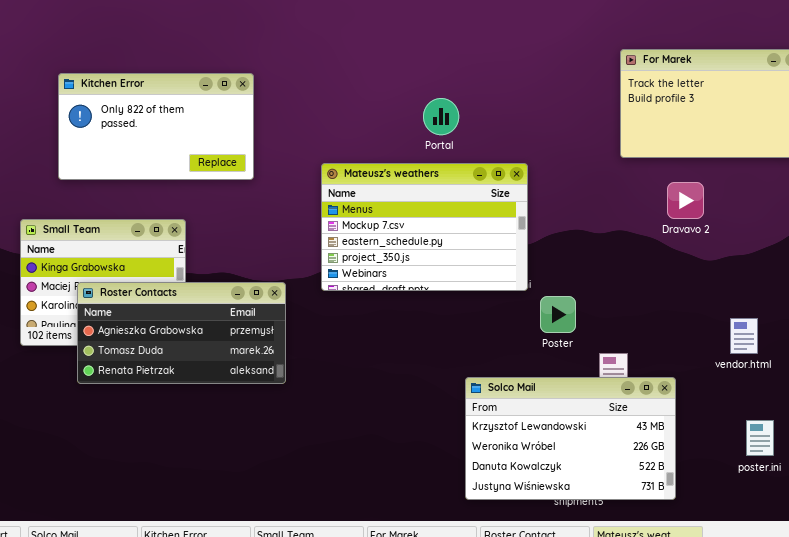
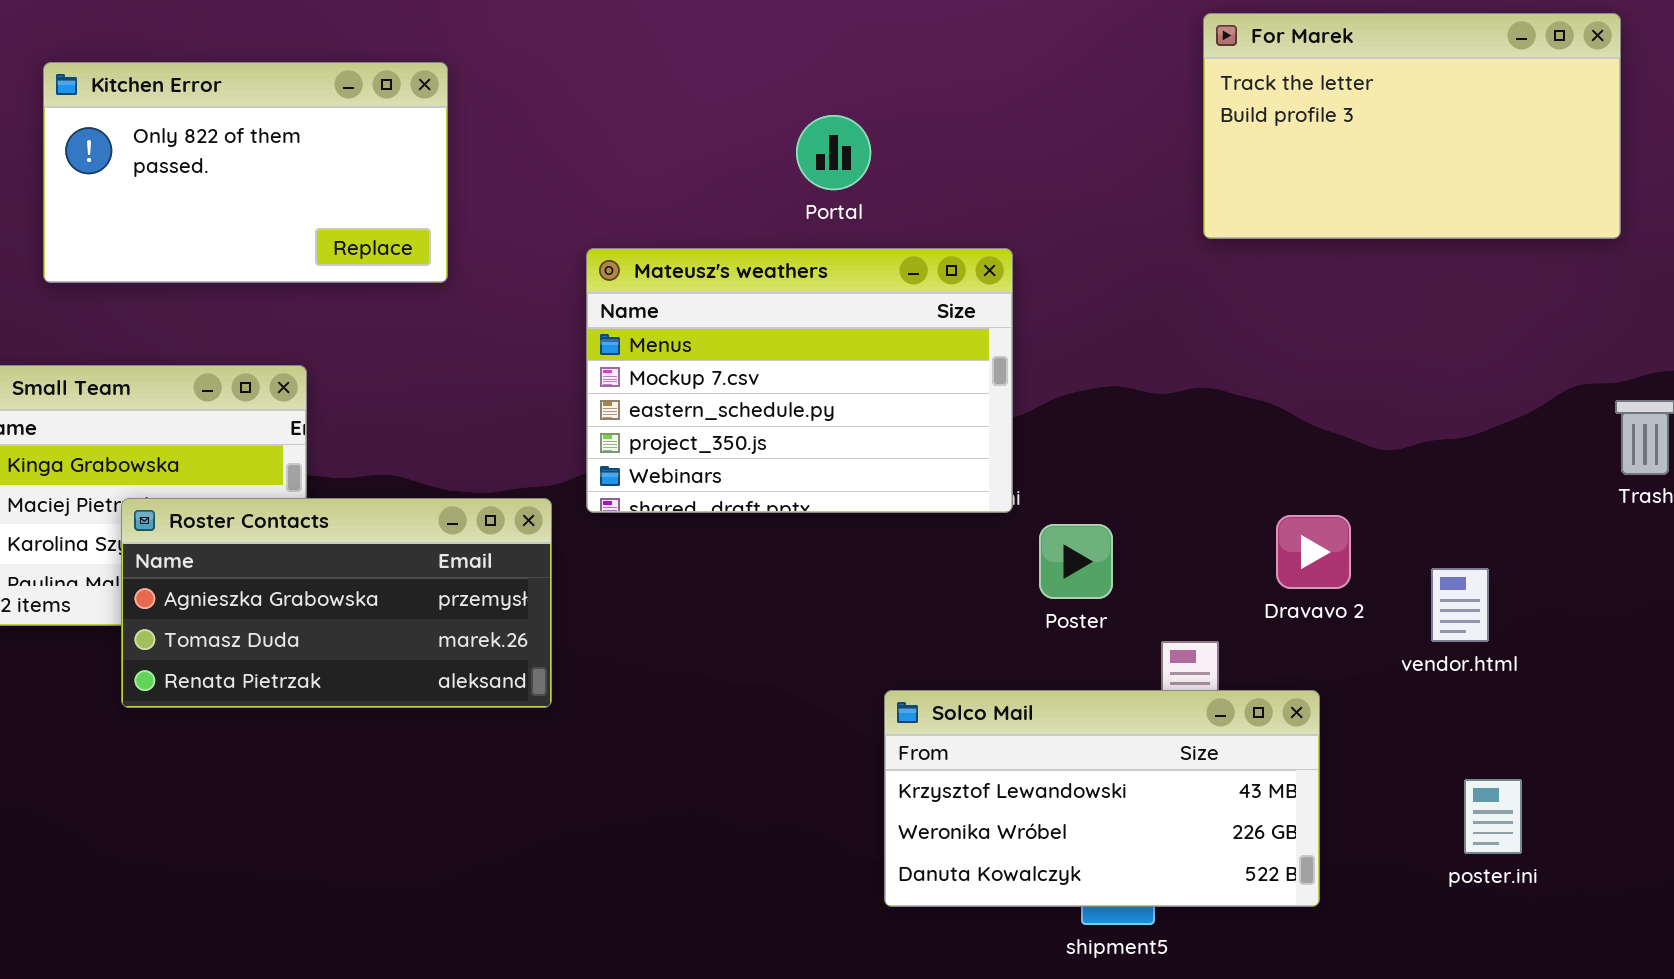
Dravavo 2: [667,182,704,219] -> [1276,515,1351,589], moved
Roster Contacts: [77,282,286,384] -> [121,498,552,708], moved
Solco Mail: [465,377,676,500] -> [884,690,1320,907], resized

